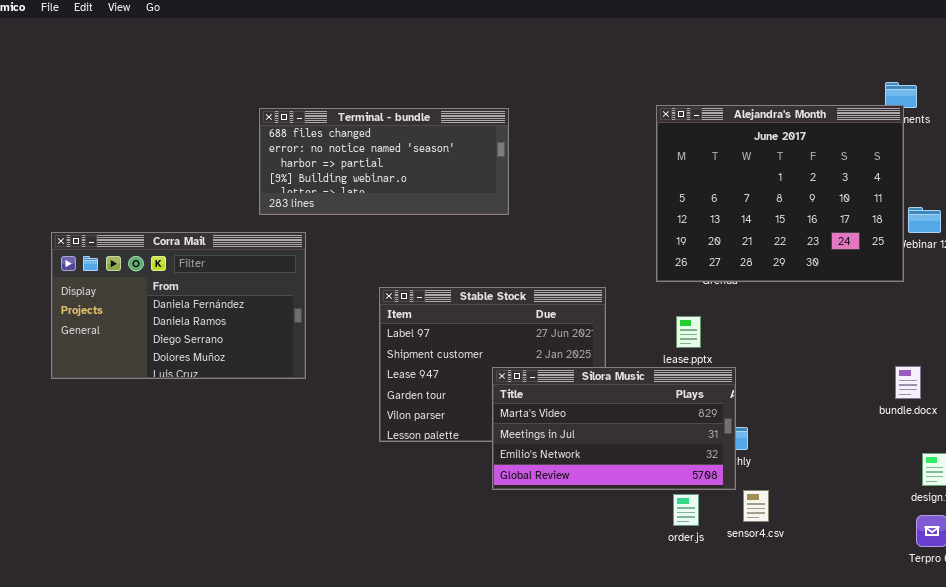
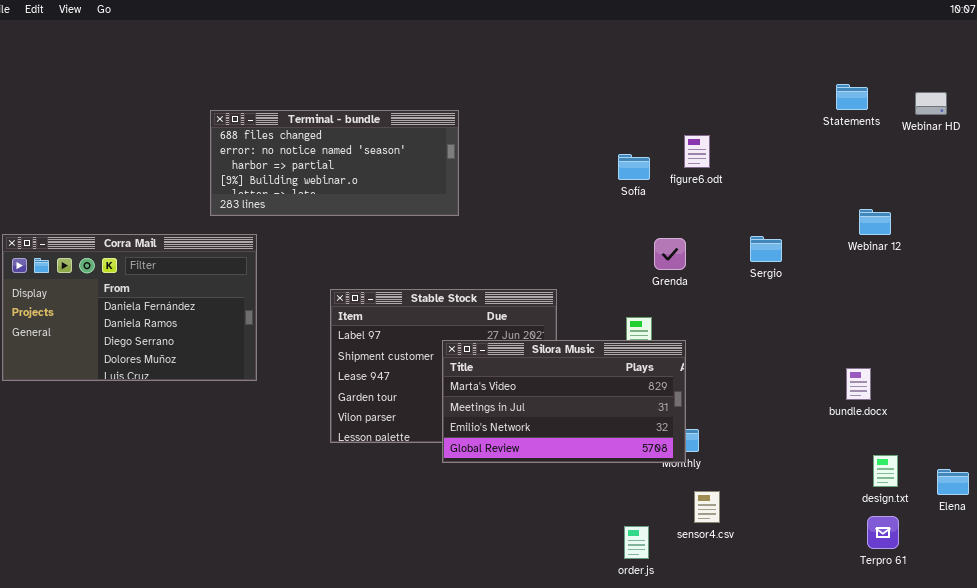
Alejandra's Month: [656,105,904,282] -> none, closed
Silora Music: [492,367,736,490] -> [442,340,686,463], moved
order.js: [673,494,699,526] -> [624,526,649,559], moved

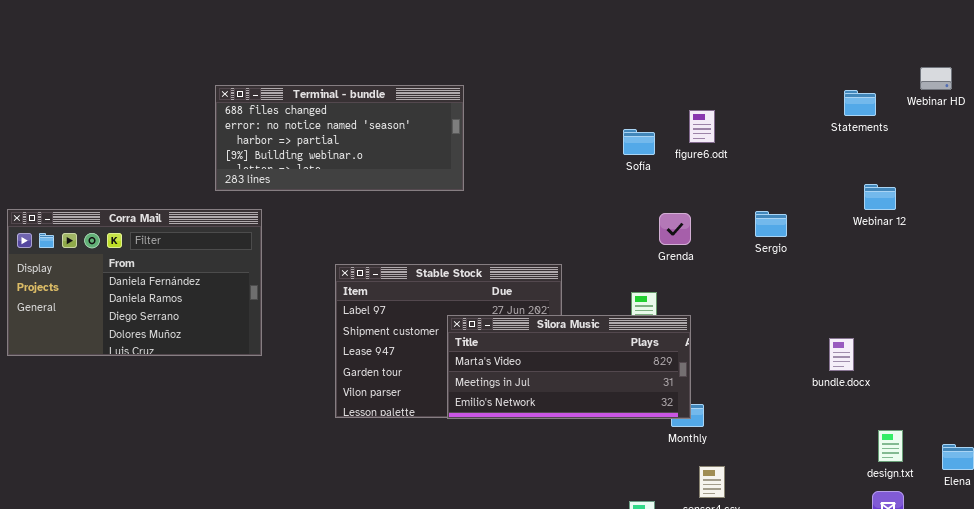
Statements: [836,84,868,110] -> [844,90,876,116], moved
Silora Music: [442,340,686,463] -> [447,315,691,419], resized
bundle.docx: [846,368,871,400] -> [829,338,854,371], moved

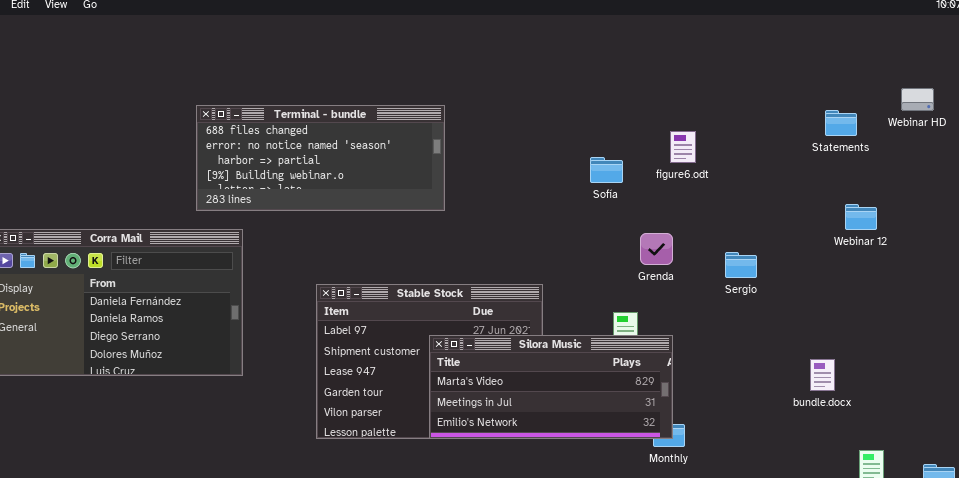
Sofía: [623,129,655,155] -> [590,157,623,183], moved
Sergio: [755,211,787,237] -> [725,252,757,278], moved

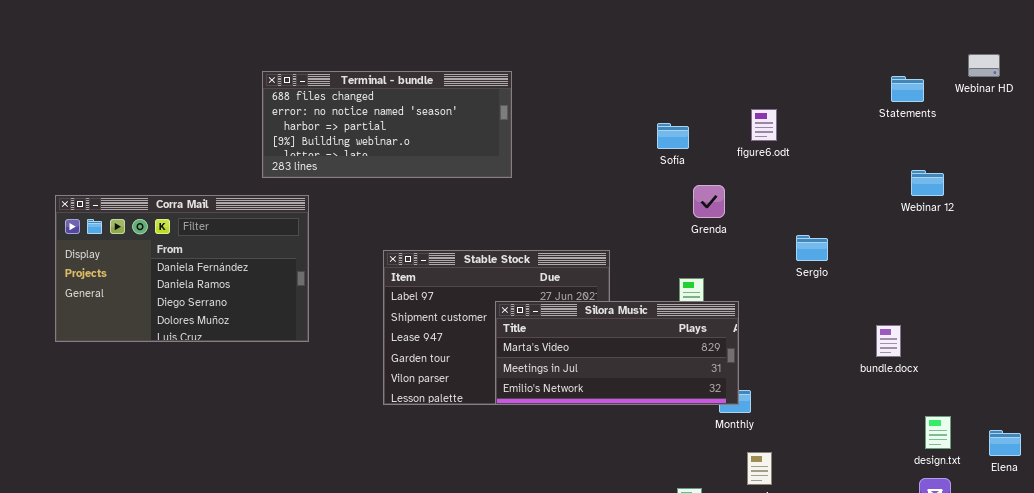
figure6.odt: [670,131,696,163] -> [751,109,777,141], moved
Grenda: [640,233,673,265] -> [693,185,725,218], moved
Sergio: [725,252,757,278] -> [796,235,828,261], moved

